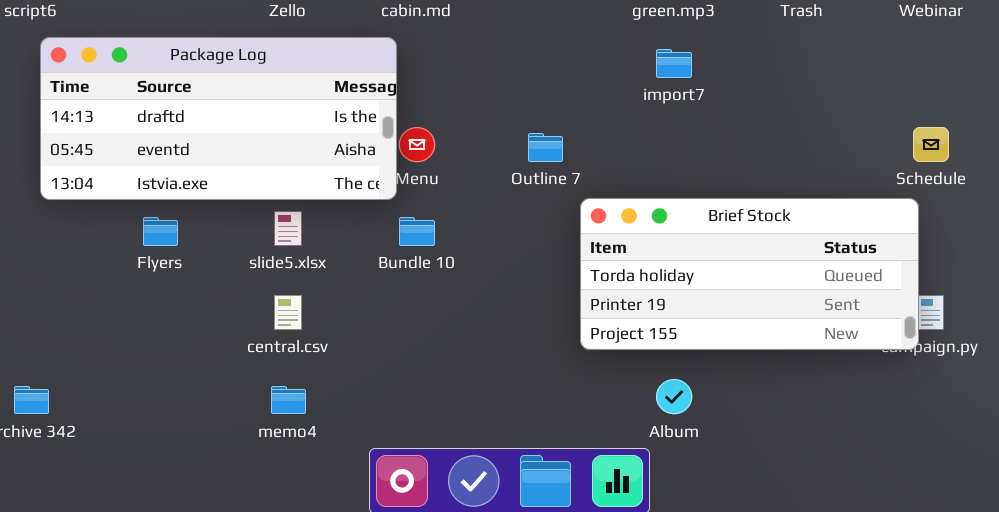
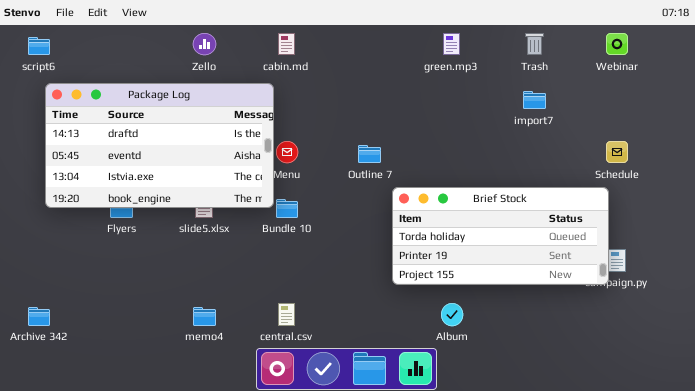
Package Log: [40,37,397,200] -> [45,83,274,208], resized
import7: [656,49,692,78] -> [523,91,546,109], moved
central.csv: [274,295,302,330] -> [278,303,295,326], moved

